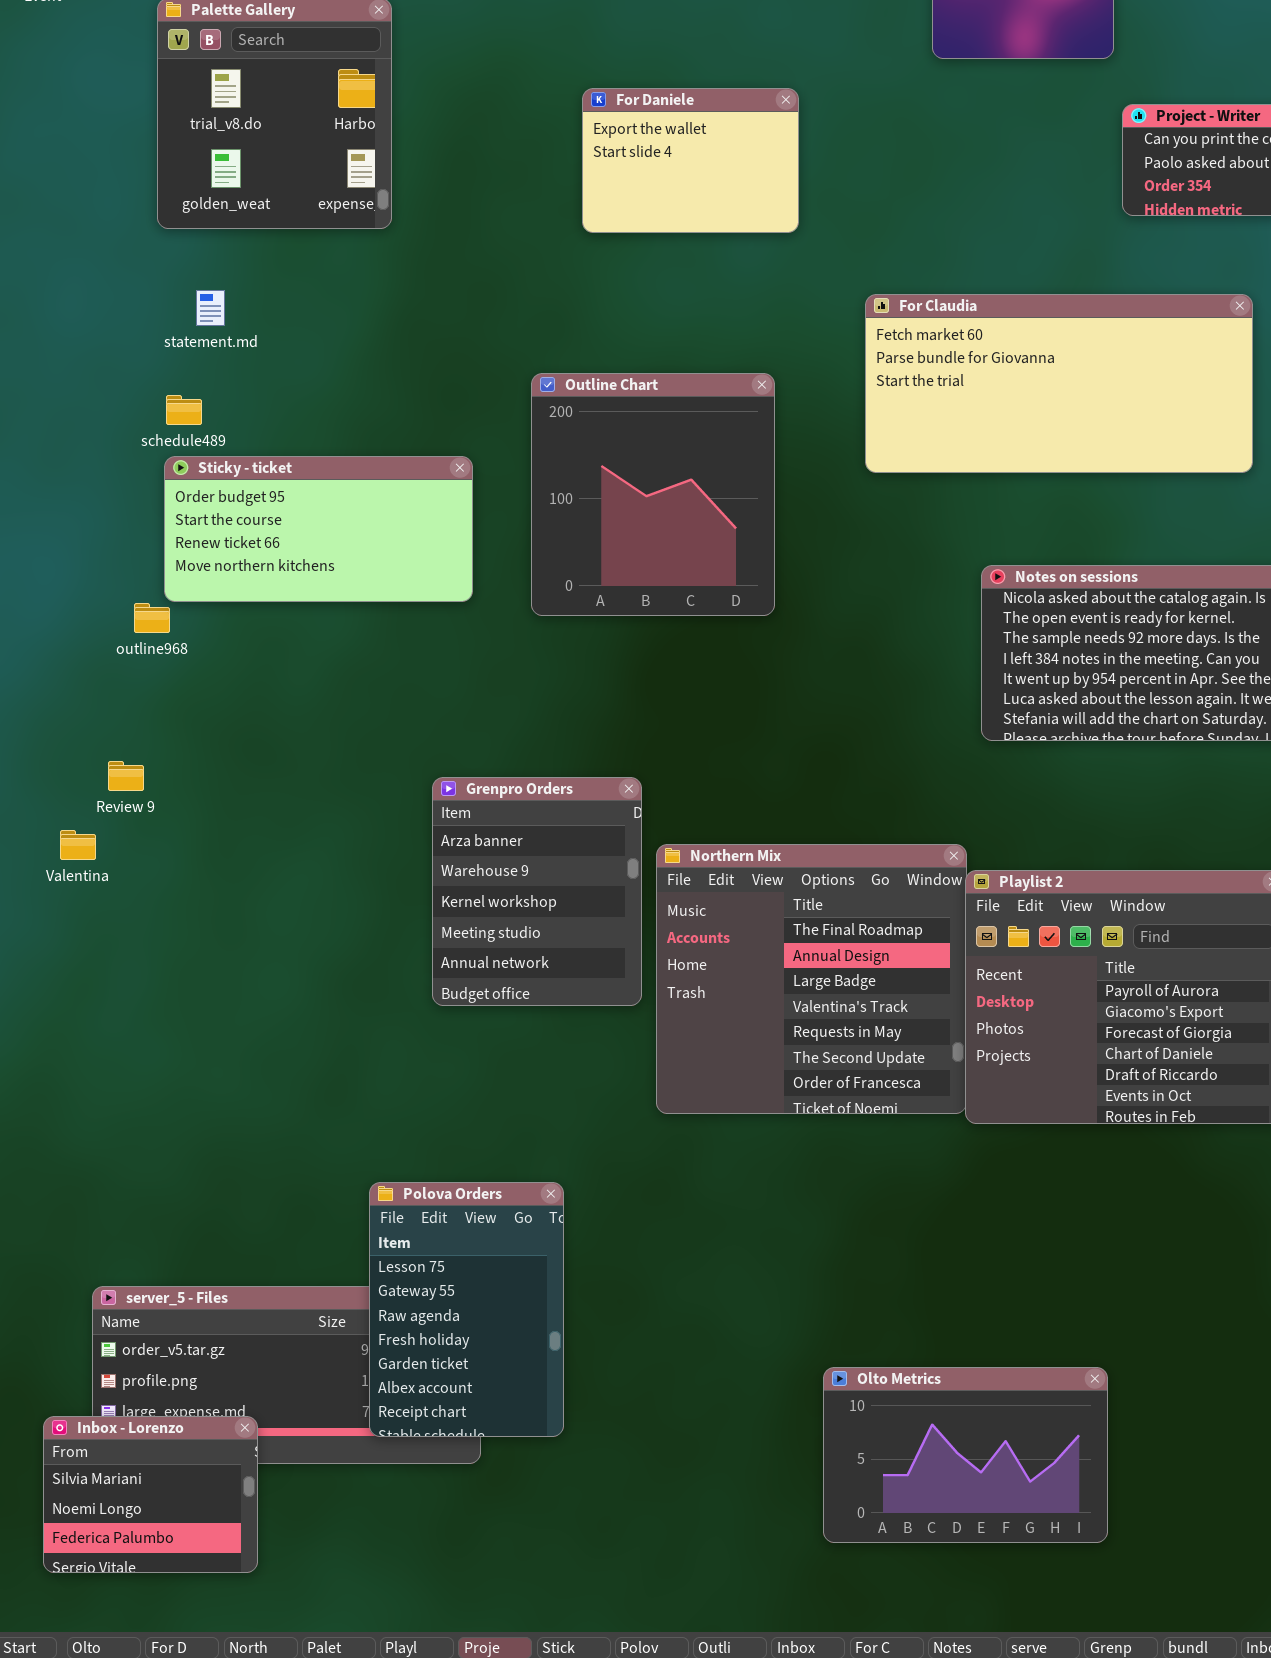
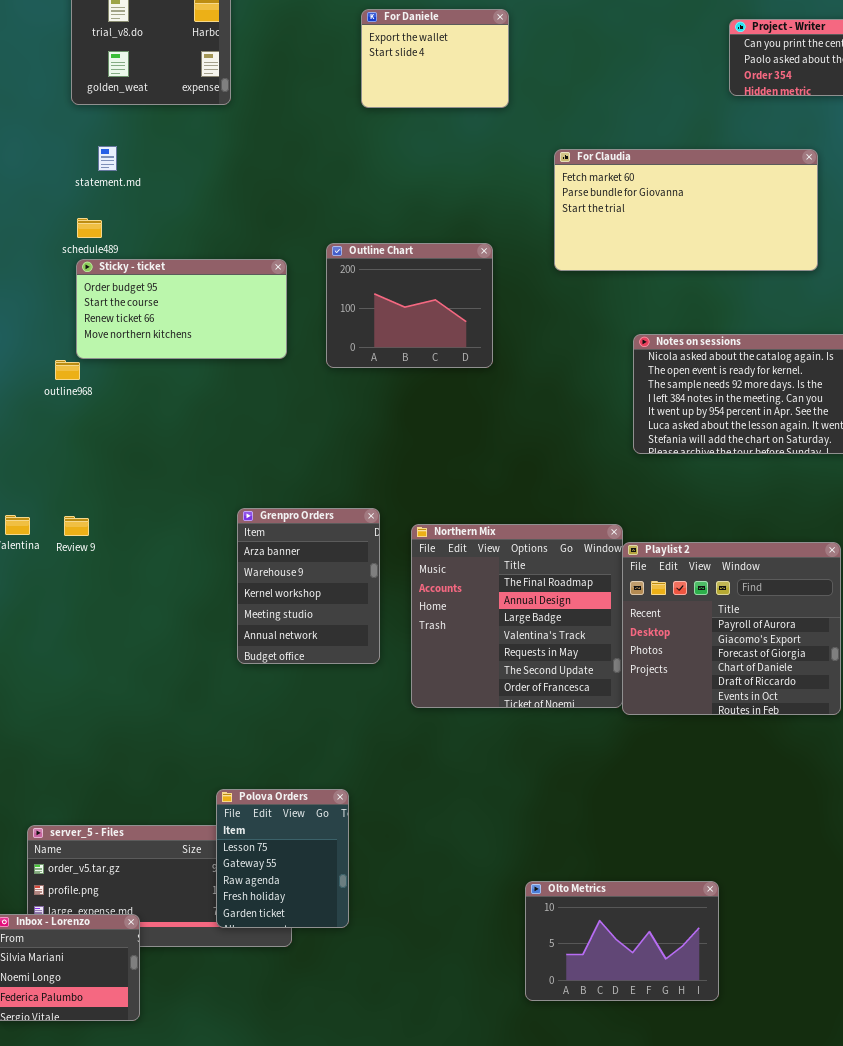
Outline Chart: [531,373,775,616] -> [326,243,493,368], resized
Review 9: [108,761,144,791] -> [64,516,89,536], moved
Grenpro Orders: [432,777,642,1006] -> [237,508,380,664], moved
Polova Orders: [369,1182,564,1437] -> [216,789,349,928], resized

